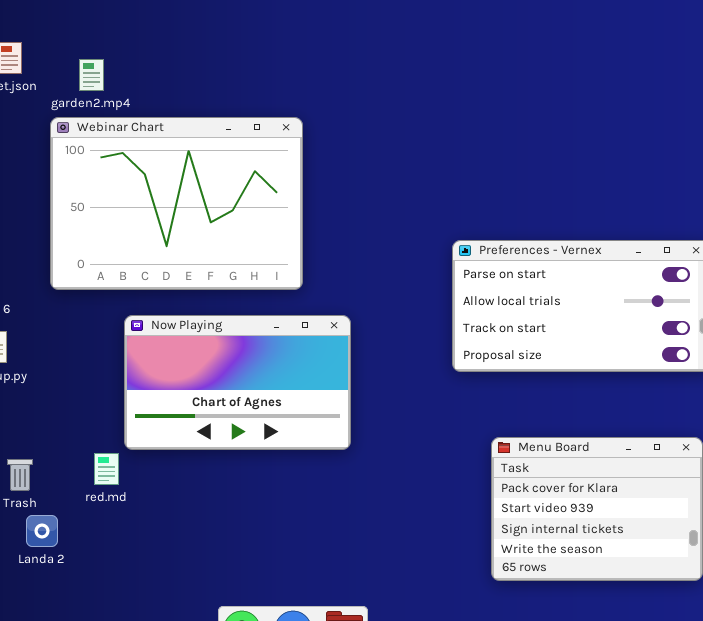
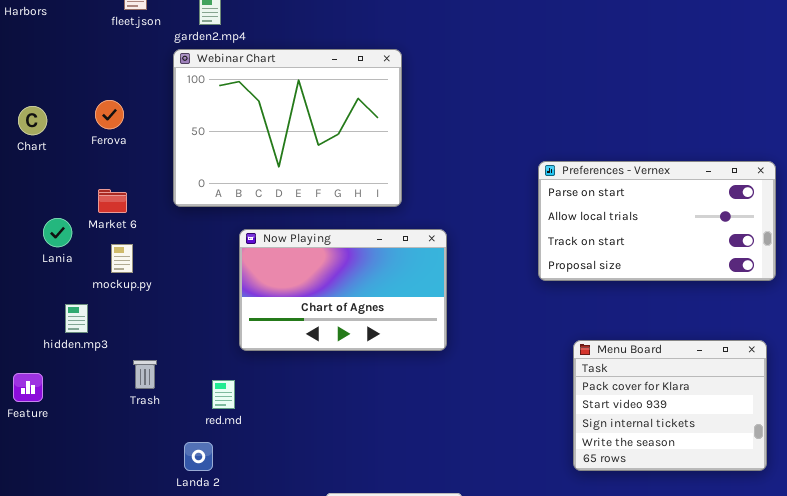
red.md: [94,453,119,485] -> [212,380,235,409], moved
Landa 2: [26,515,58,547] -> [184,442,213,471], moved

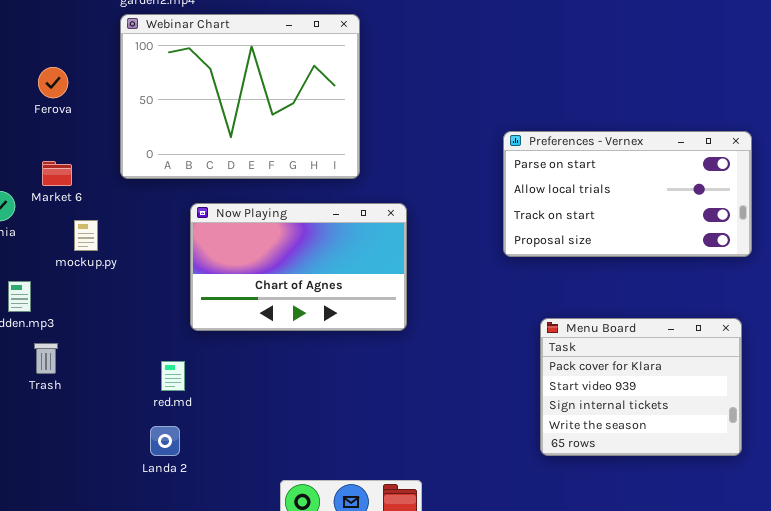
mockup.py: [111,244,133,273] -> [74,220,98,251], moved
Trash: [133,360,157,389] -> [34,343,58,374], moved
Landa 2: [184,442,213,471] -> [150,426,180,456], moved

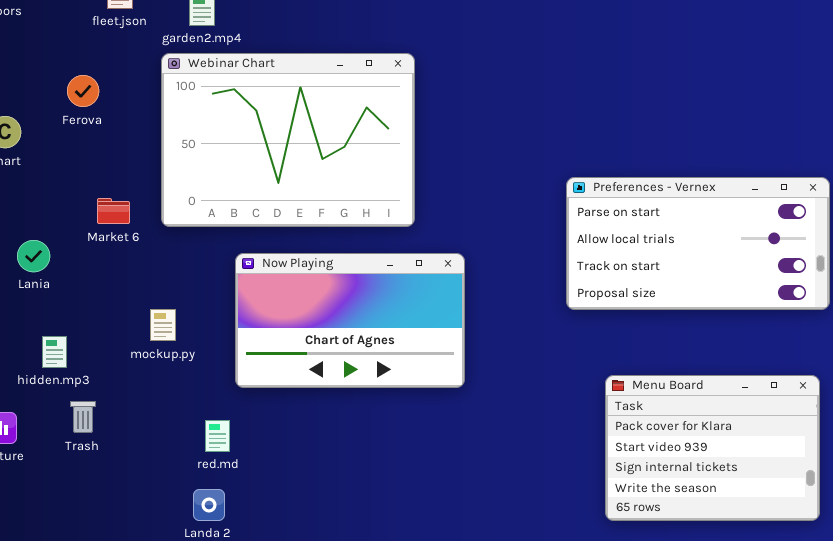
Ferova: [38,67,68,98] -> [67,75,99,107], moved
Market 6: [42,161,72,186] -> [97,198,130,224], moved
mockup.py: [74,220,98,251] -> [150,309,176,341], moved

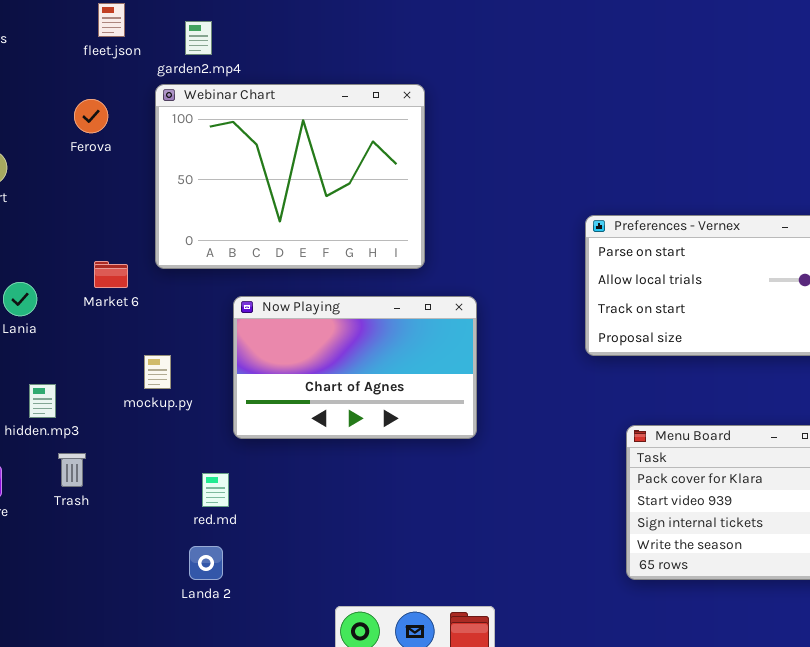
Ferova: [67,75,99,107] -> [74,99,108,133], moved
Market 6: [97,198,130,224] -> [94,261,128,288], moved

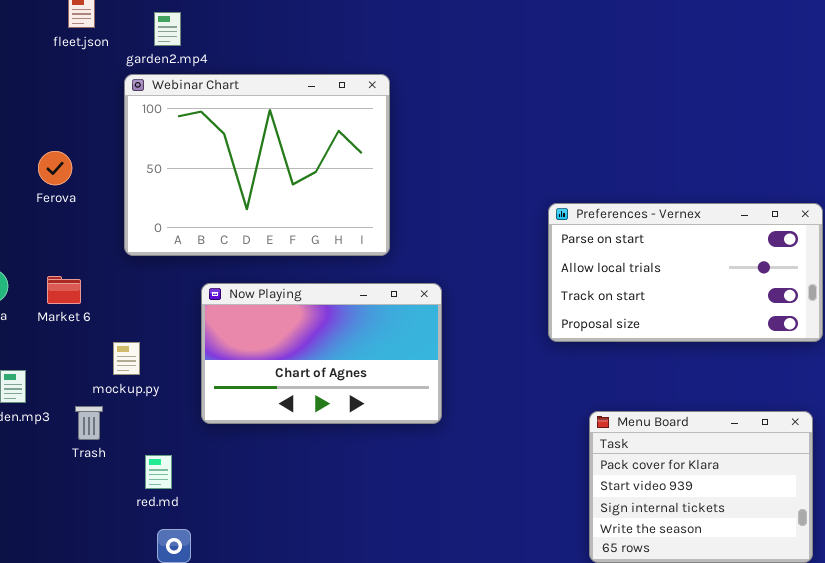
Ferova: [74,99,108,133] -> [38,151,72,185], moved
Market 6: [94,261,128,288] -> [47,276,81,304], moved
Trash: [58,453,86,487] -> [75,406,103,440], moved
red.md: [202,473,229,507] -> [145,455,172,489], moved

